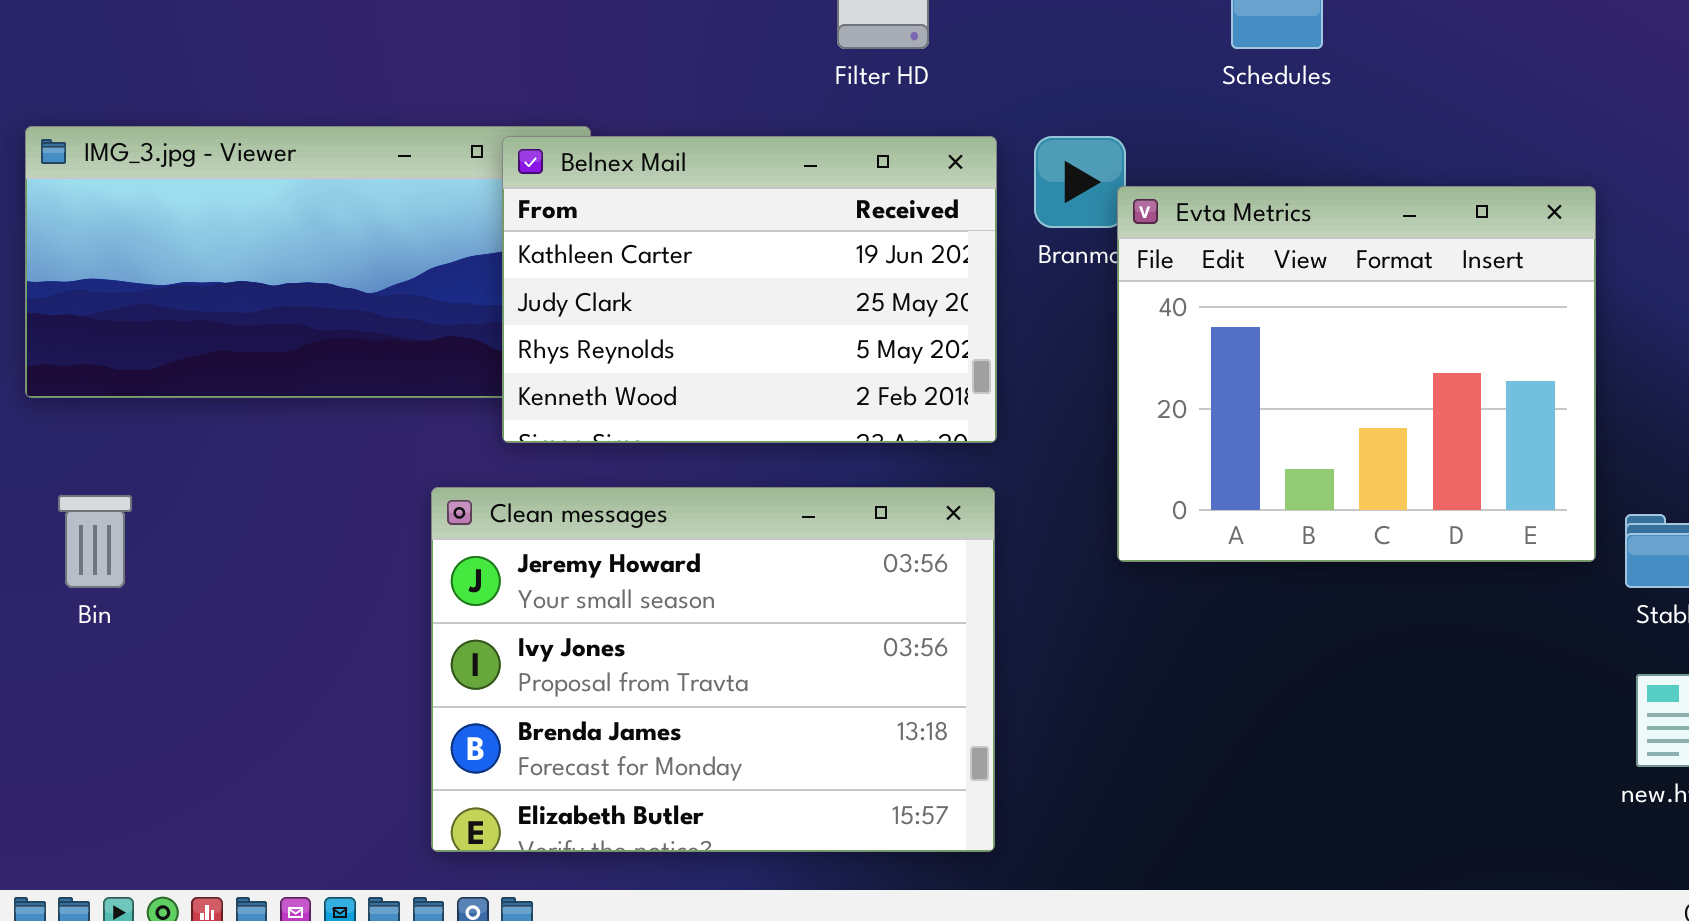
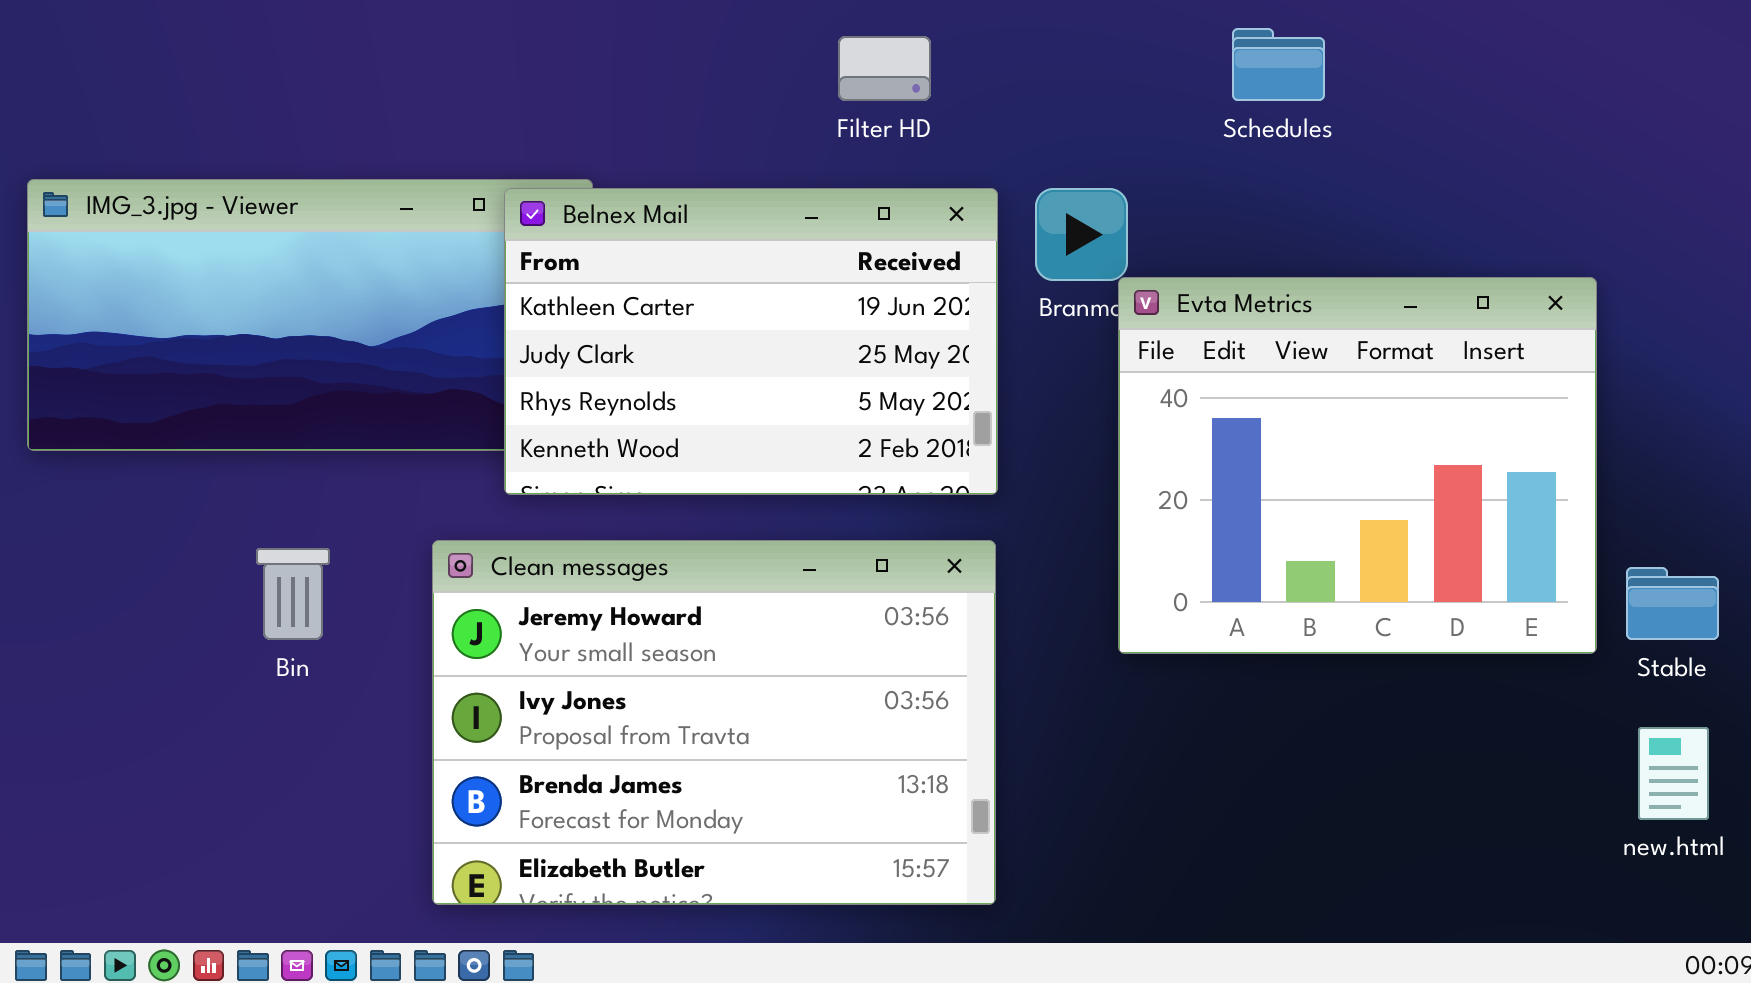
Evta Metrics: [1117,186,1596,562] -> [1118,277,1597,654], moved
Bin: [58,495,132,588] -> [256,548,330,640], moved

